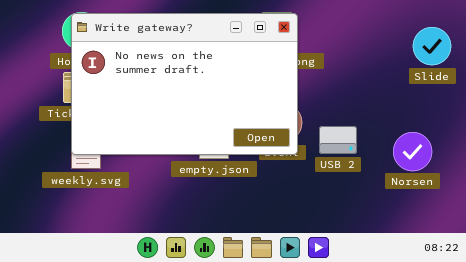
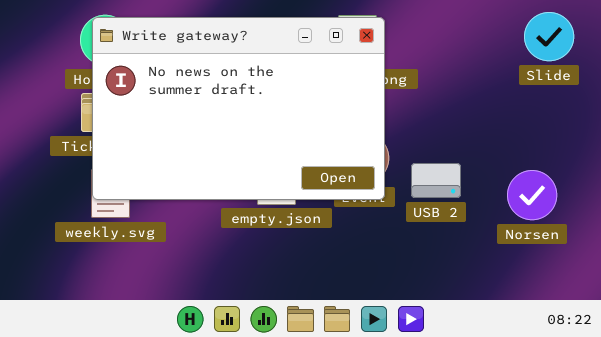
Slide: [413,27,451,65] -> [524,12,574,61], moved

